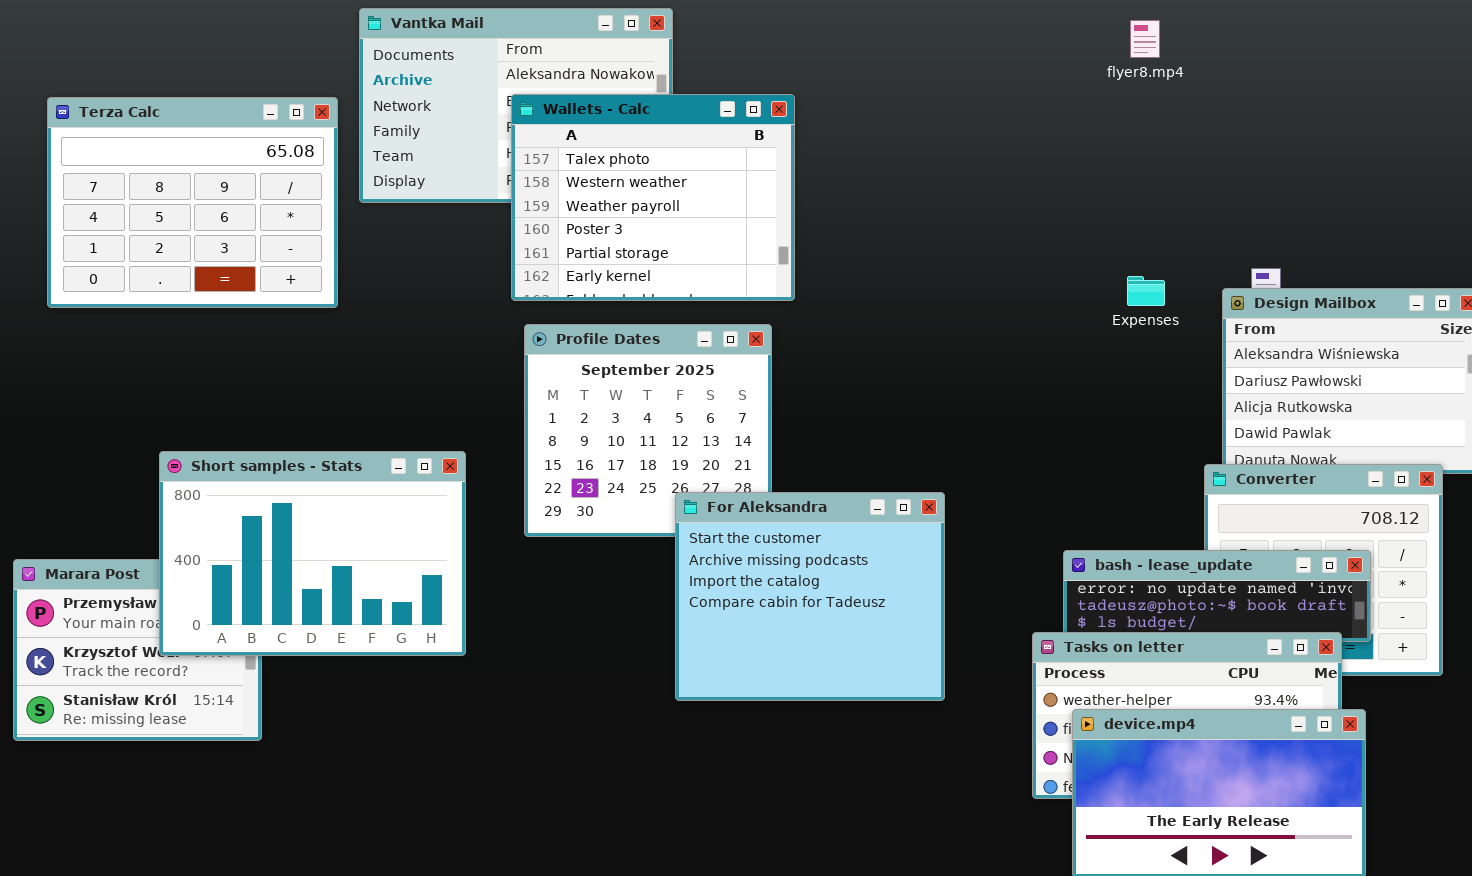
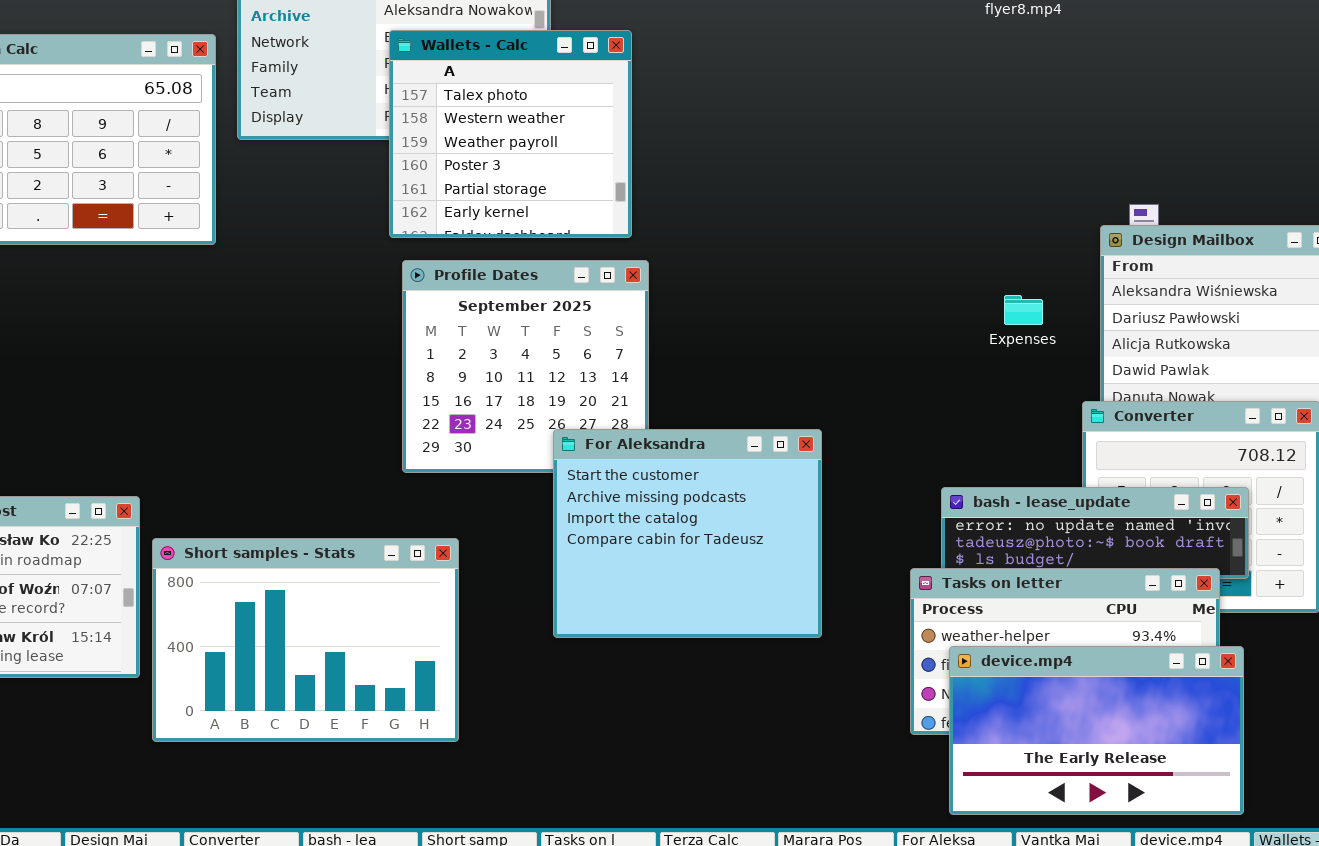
Wallets - Calc: [511,94,795,301] -> [389,30,632,238], resized
Expenses: [1127,276,1165,306] -> [1004,295,1043,325], moved
Short samples - Stats: [159,451,466,656] -> [152,538,459,742], moved

